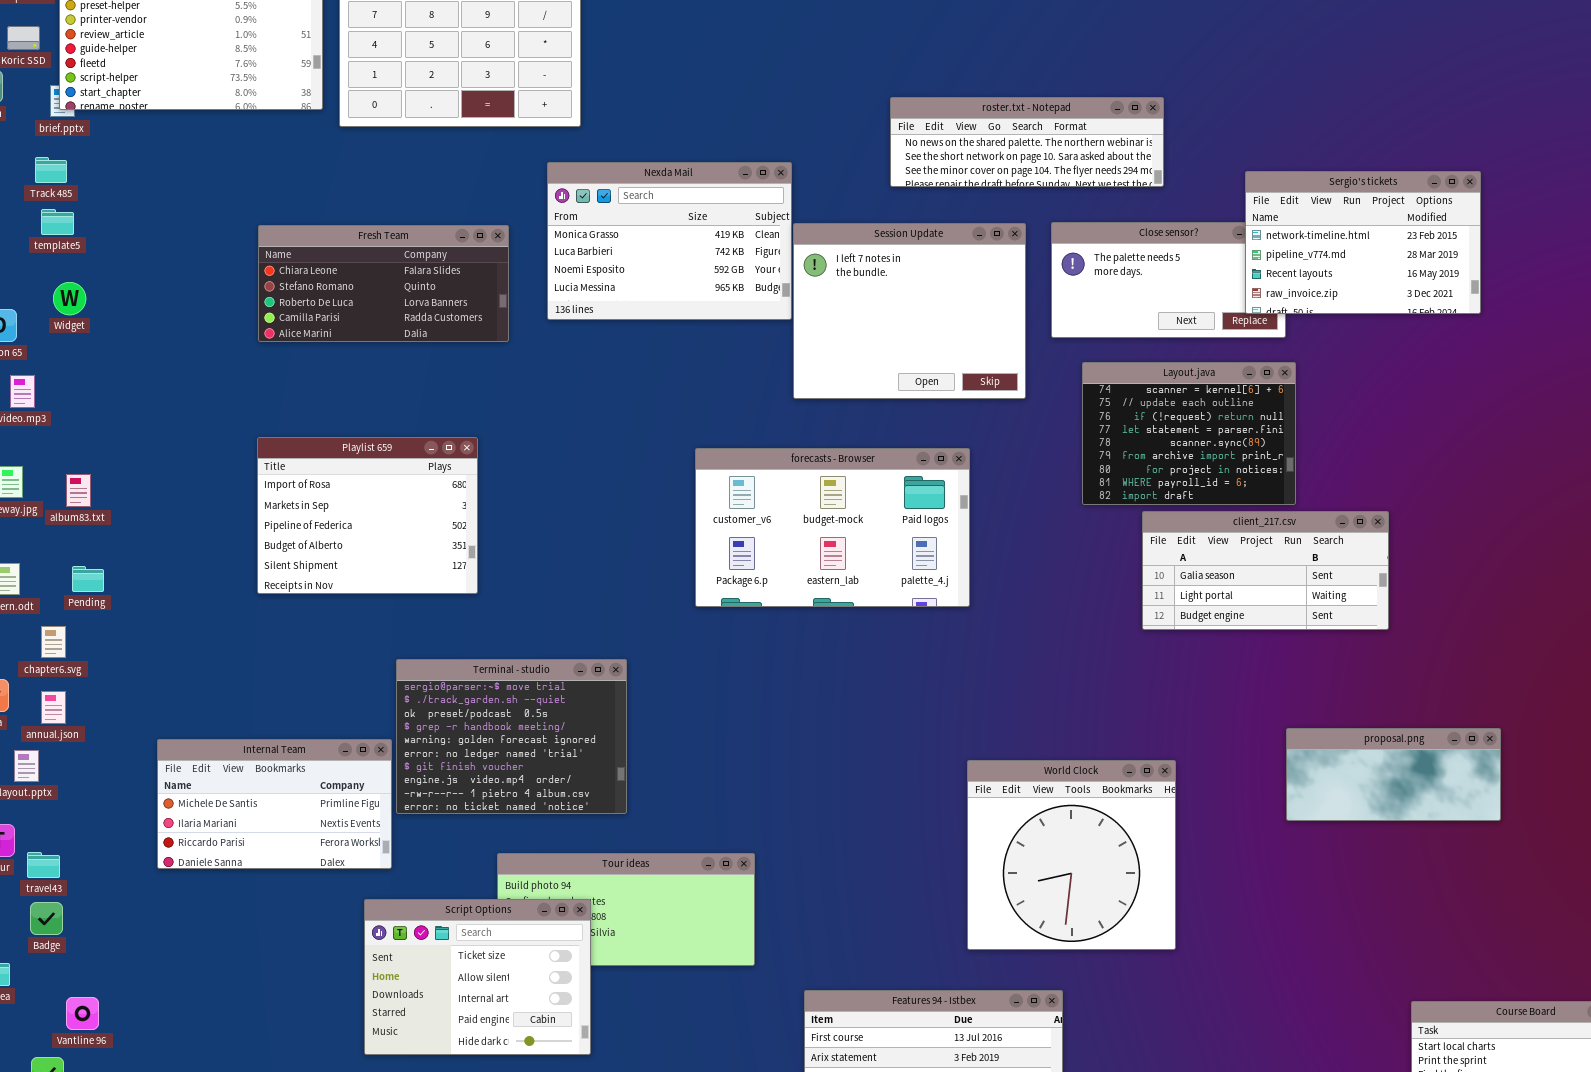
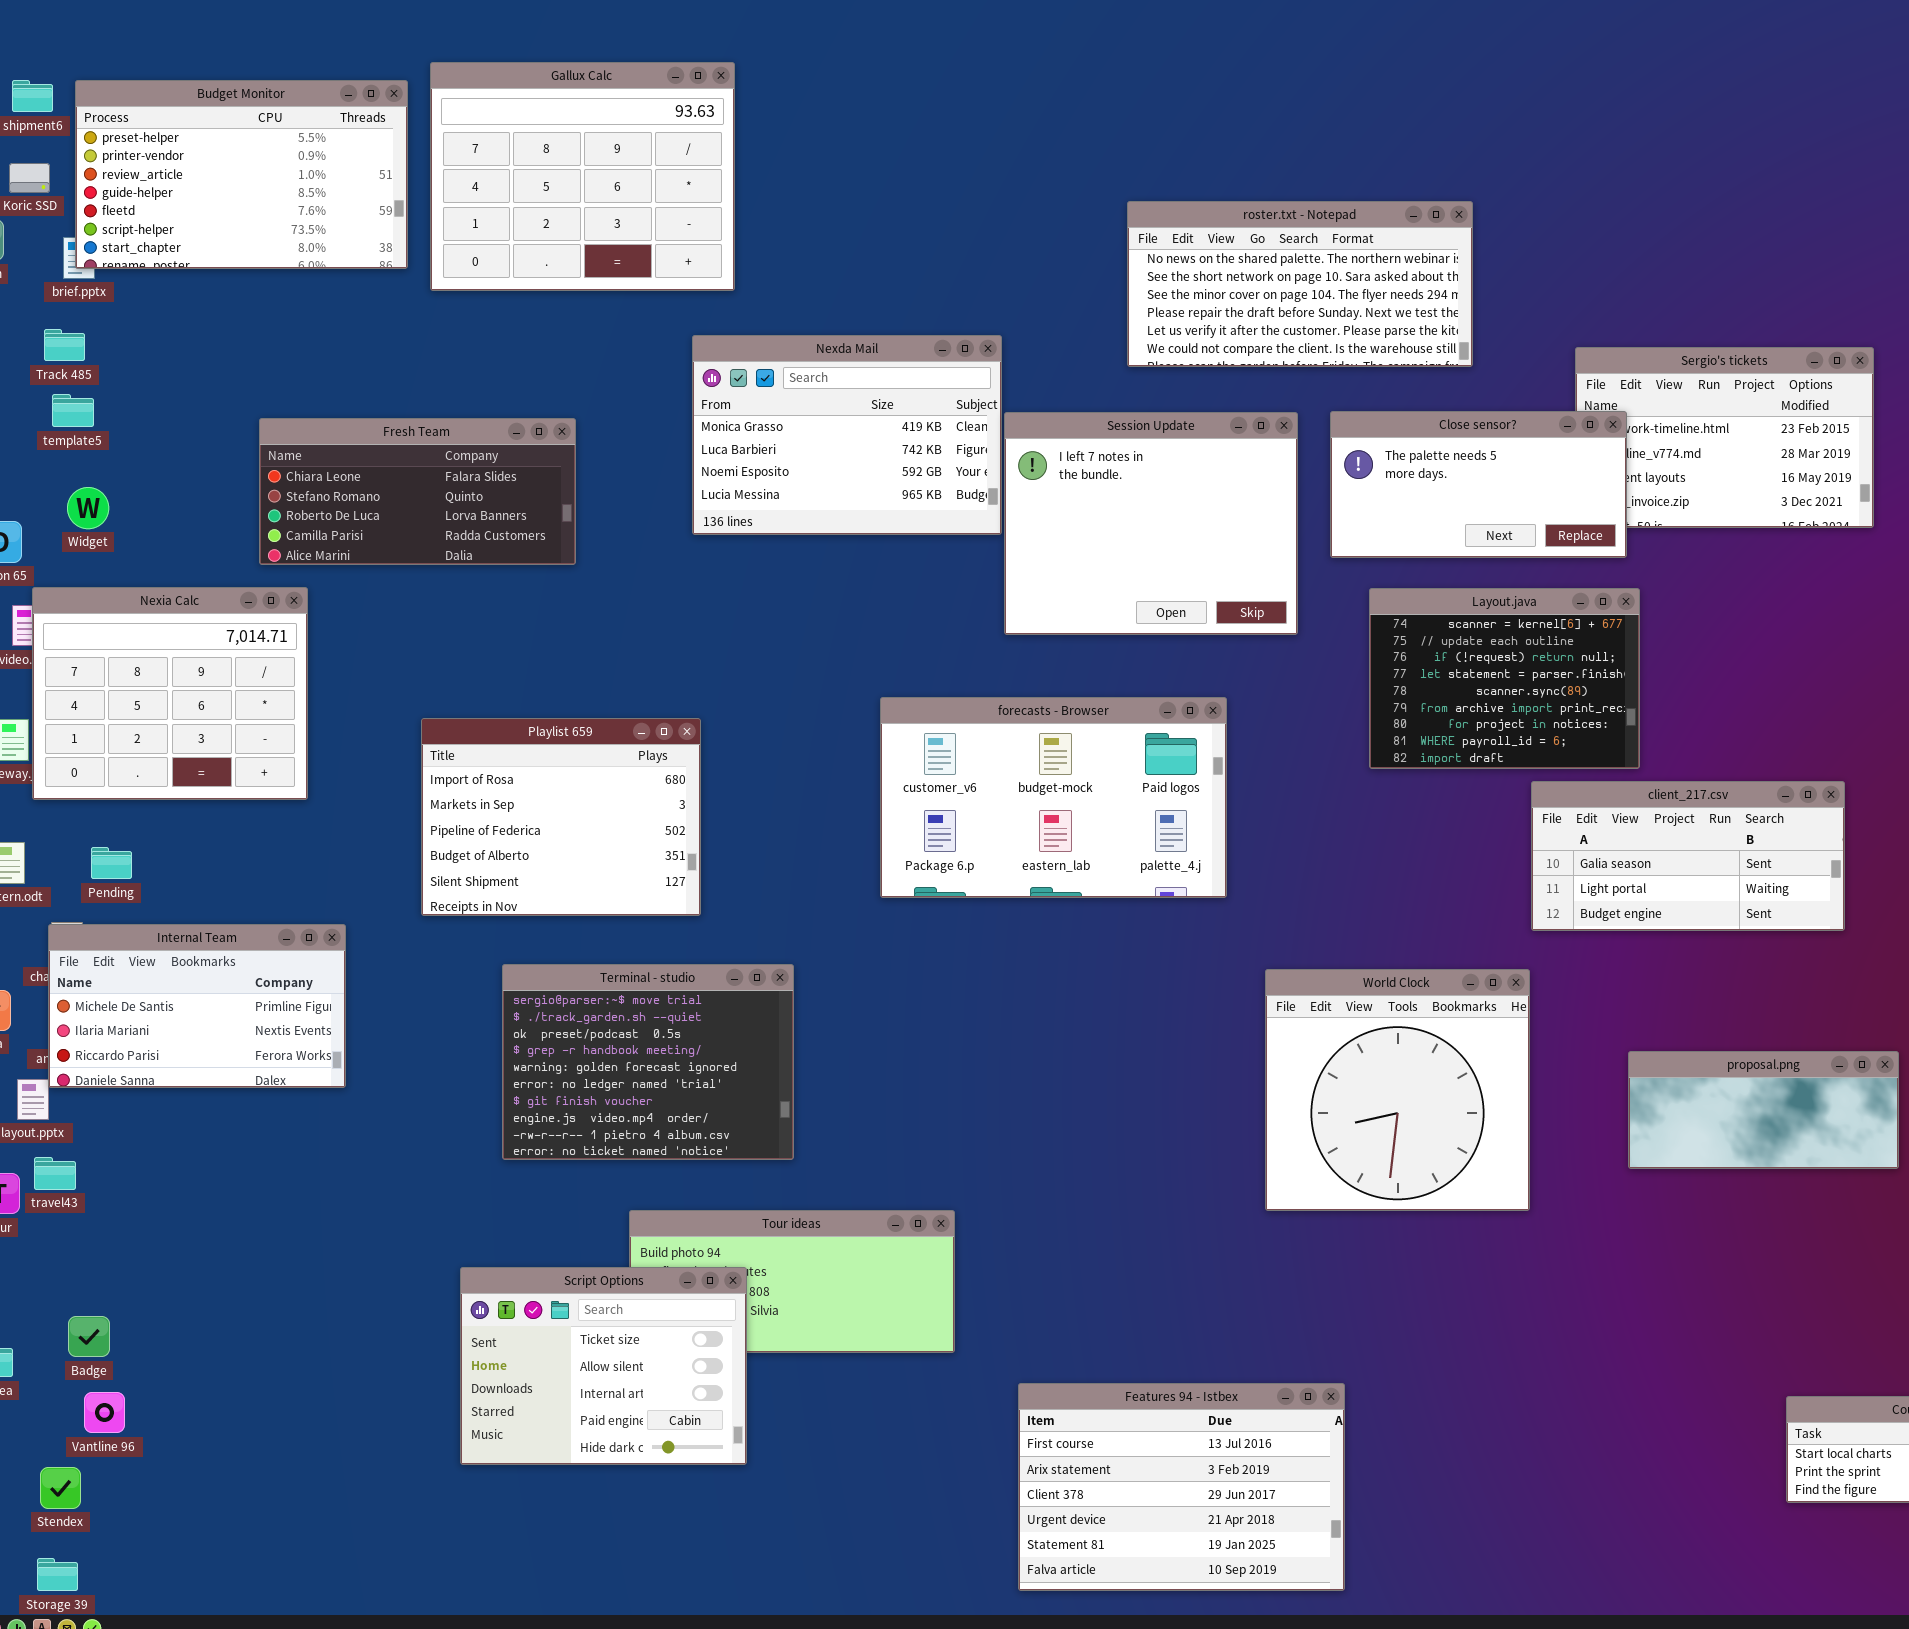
roster.txt - Notepad: [890,97,1164,187] -> [1127,201,1473,367], resized
Close sensor?: [1051,222,1286,338] -> [1330,411,1627,558], raised
Fresh Team: [258,225,509,342] -> [259,418,576,565], moved
Nexia Calc: none -> [32,587,308,800], opened
Playlist 659: [257,437,478,594] -> [421,718,701,916], moved
client_217.csv: [1142,511,1389,630] -> [1531,781,1845,931], moved
Internal Team: [157,739,392,869] -> [48,924,346,1088], moved
World Clock: [967,760,1176,950] -> [1265,969,1530,1211], moved
travel43: [27,852,60,878] -> [34,1157,76,1190], moved
Badge: [30,902,63,935] -> [68,1316,110,1357], moved

